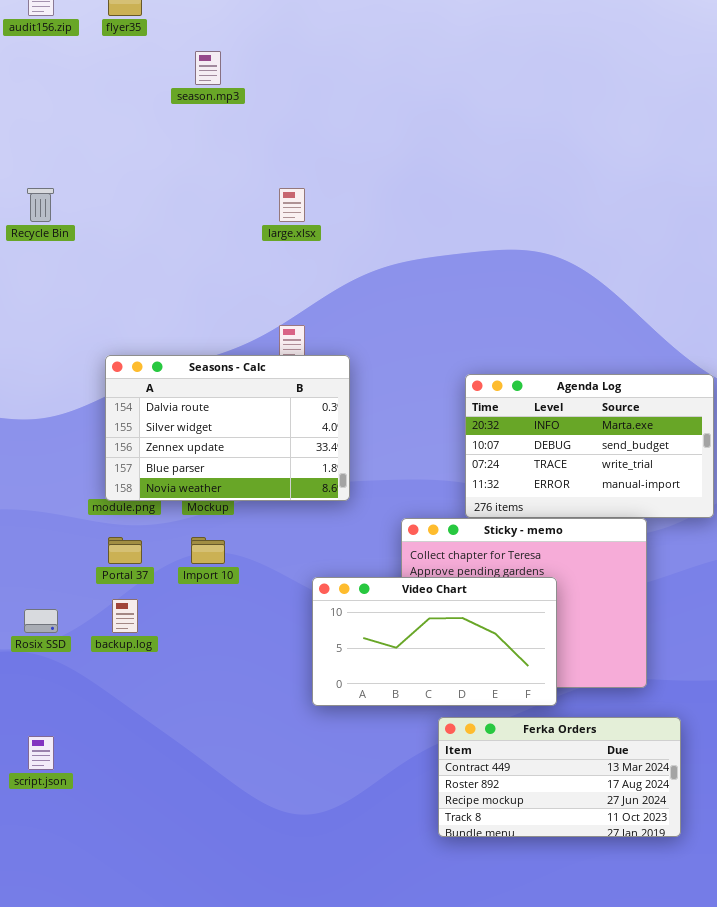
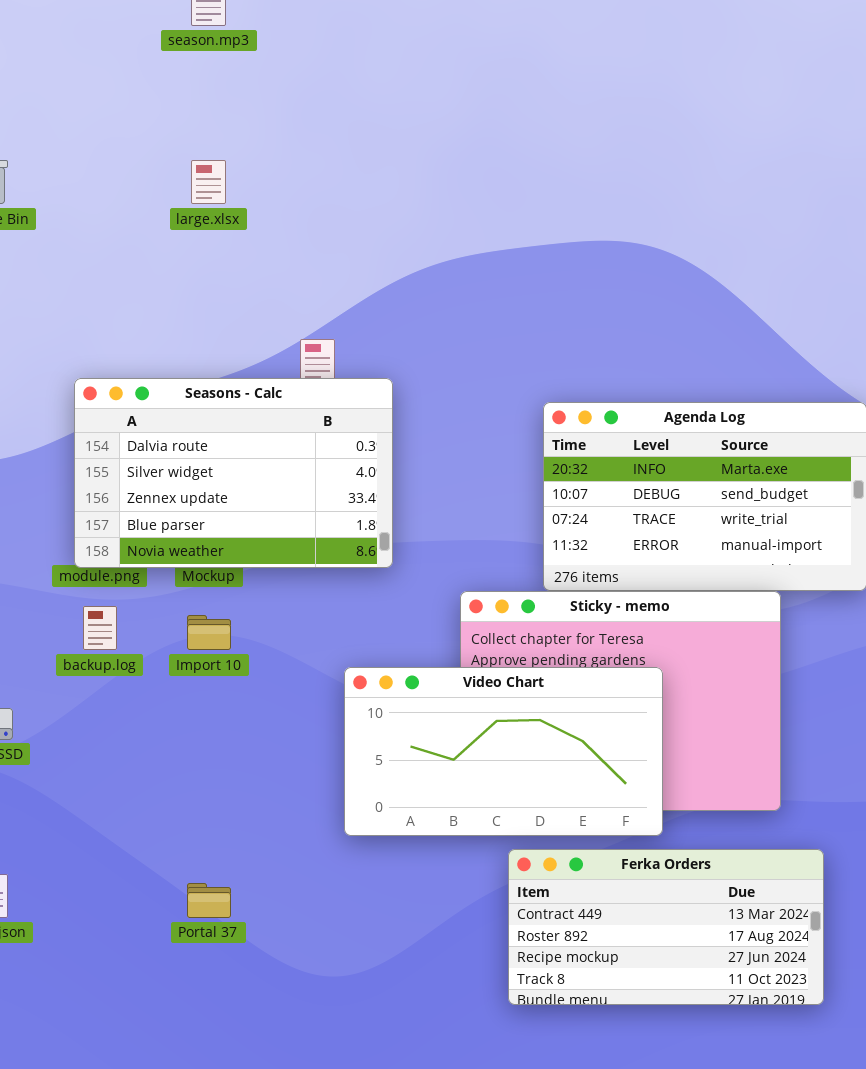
large.xlsx: [279,188,305,222] -> [191,160,226,204], moved
Portal 37: [108,537,142,564] -> [187,883,231,918], moved
backup.log: [112,599,138,633] -> [83,606,117,650], moved

